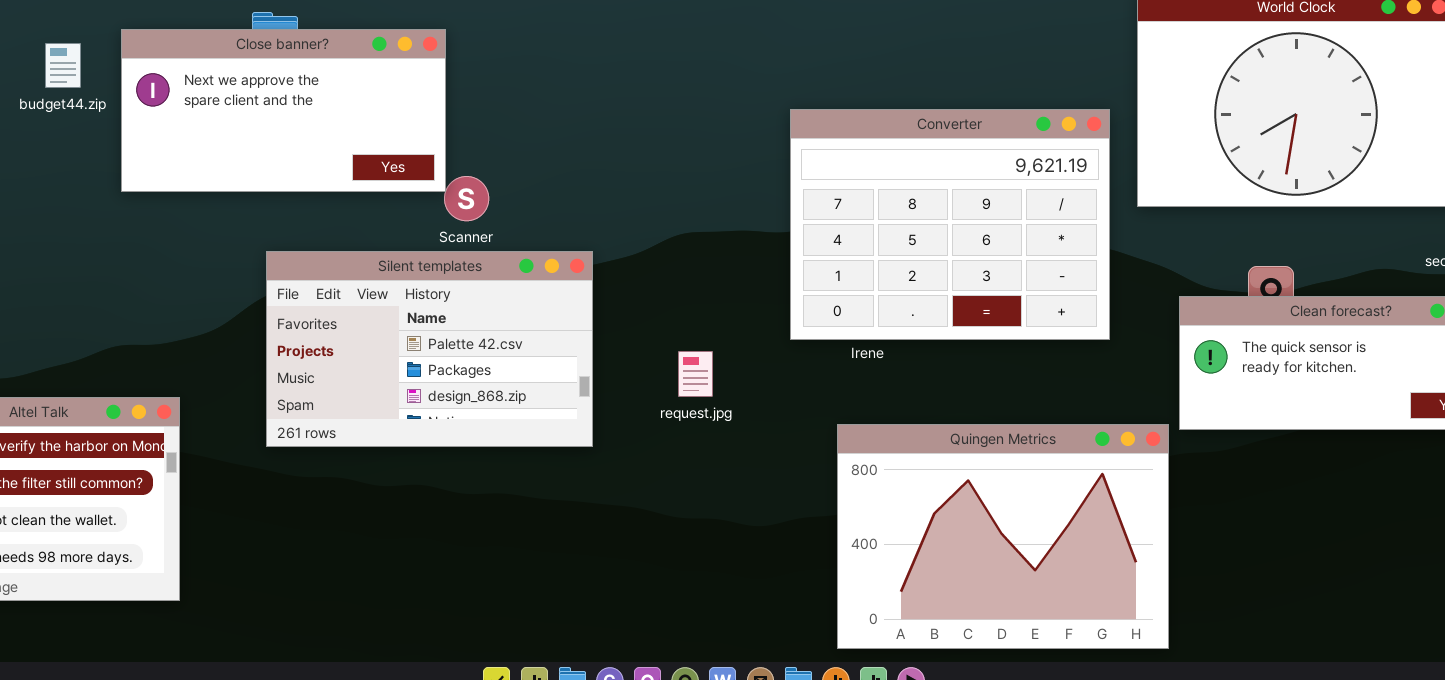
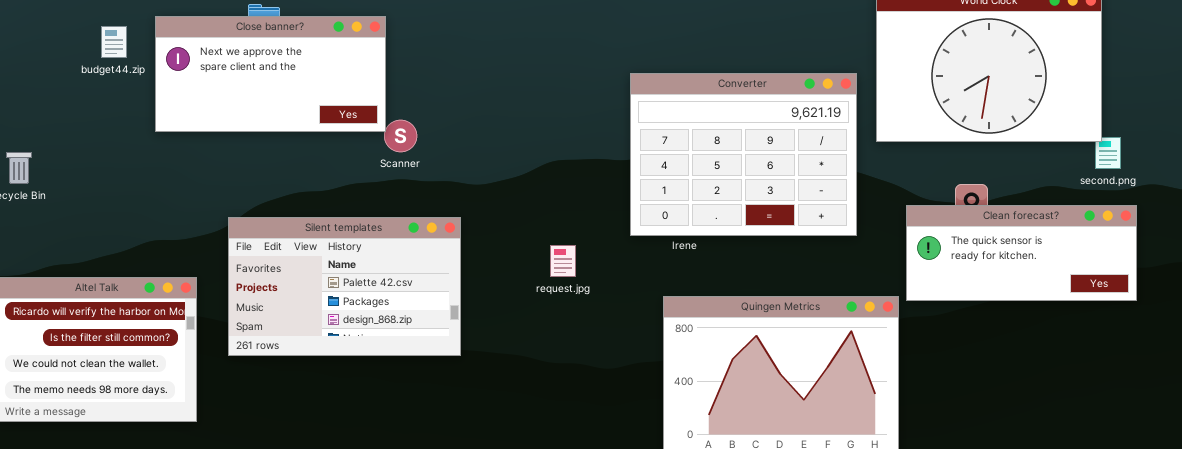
Silent templates: [266,251,593,447] -> [228,217,461,356], moved

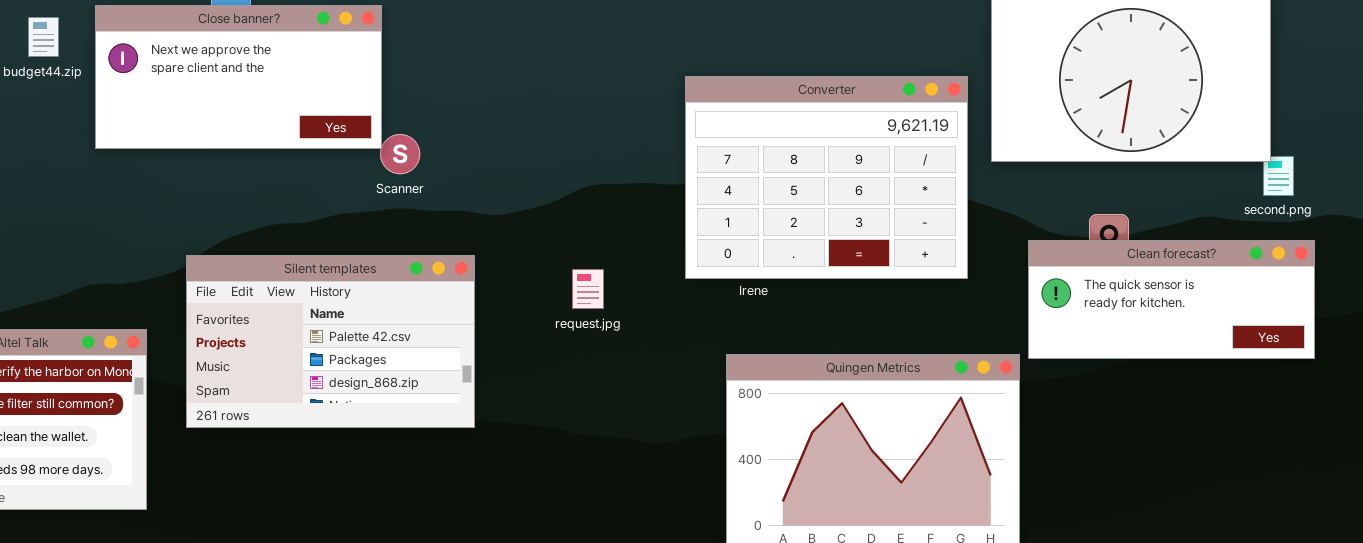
request.jpg: [550,245,576,277] -> [572,269,604,309], moved

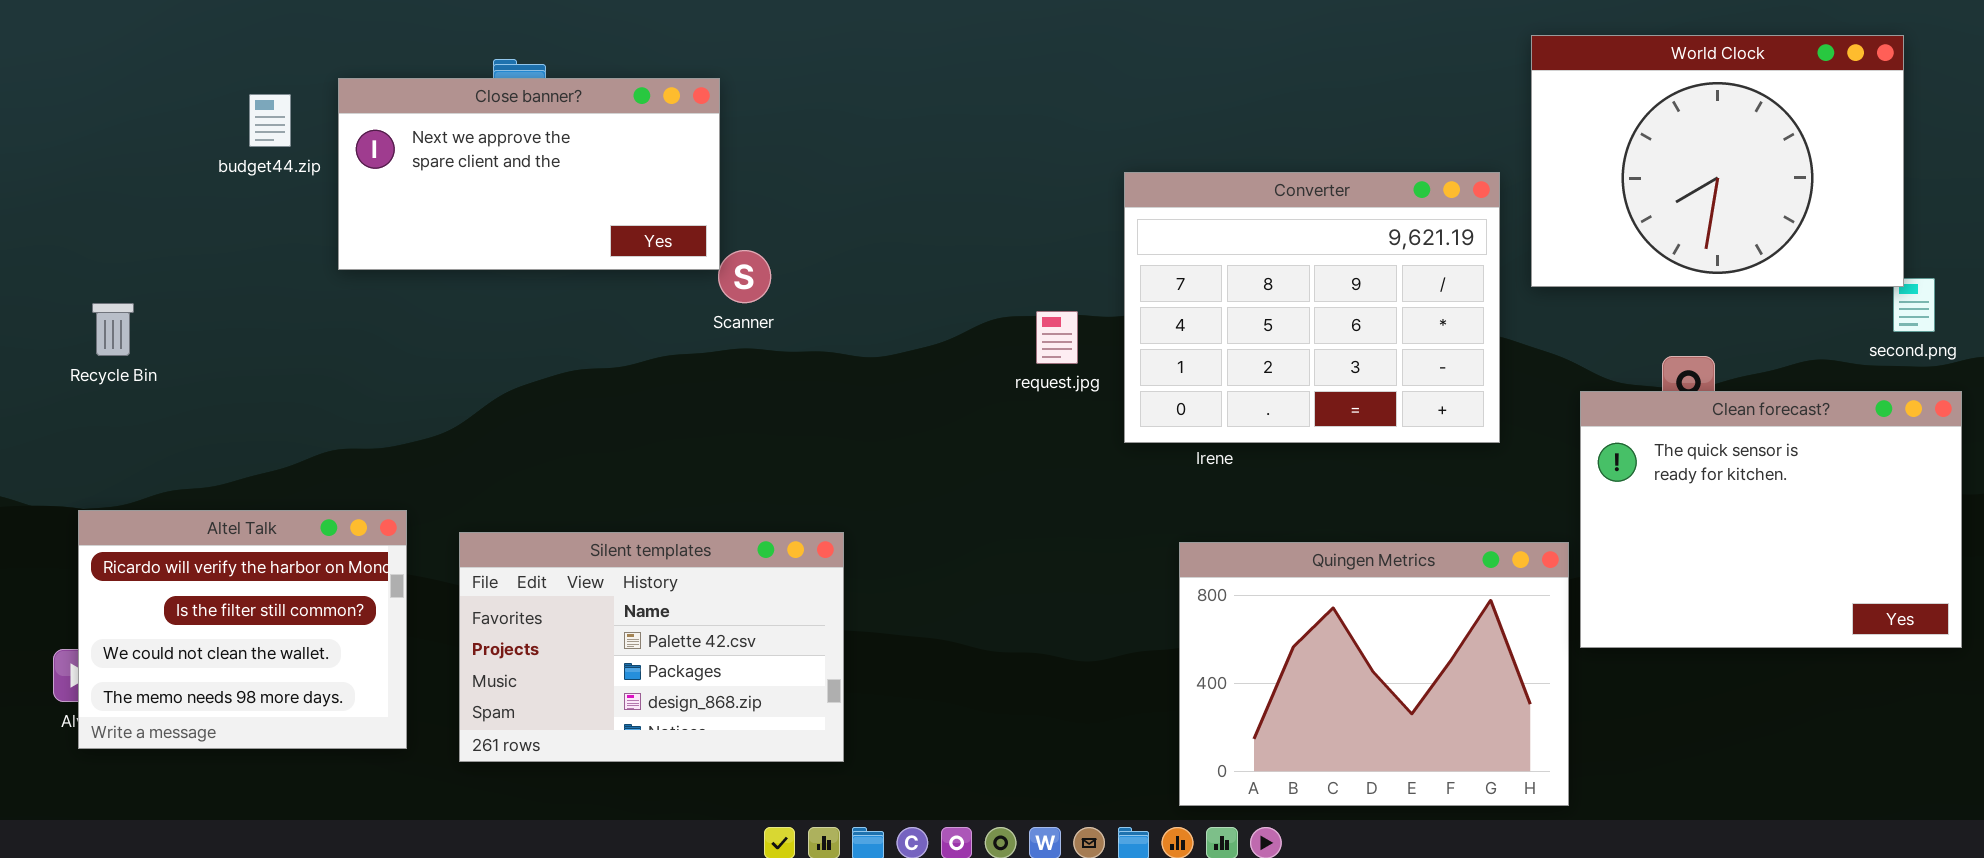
Clean forecast?: [1028,240,1315,359] -> [1580,391,1962,648], resized
Silent templates: [186,255,475,428] -> [459,532,844,762], moved
request.jpg: [572,269,604,309] -> [1036,311,1078,364], moved

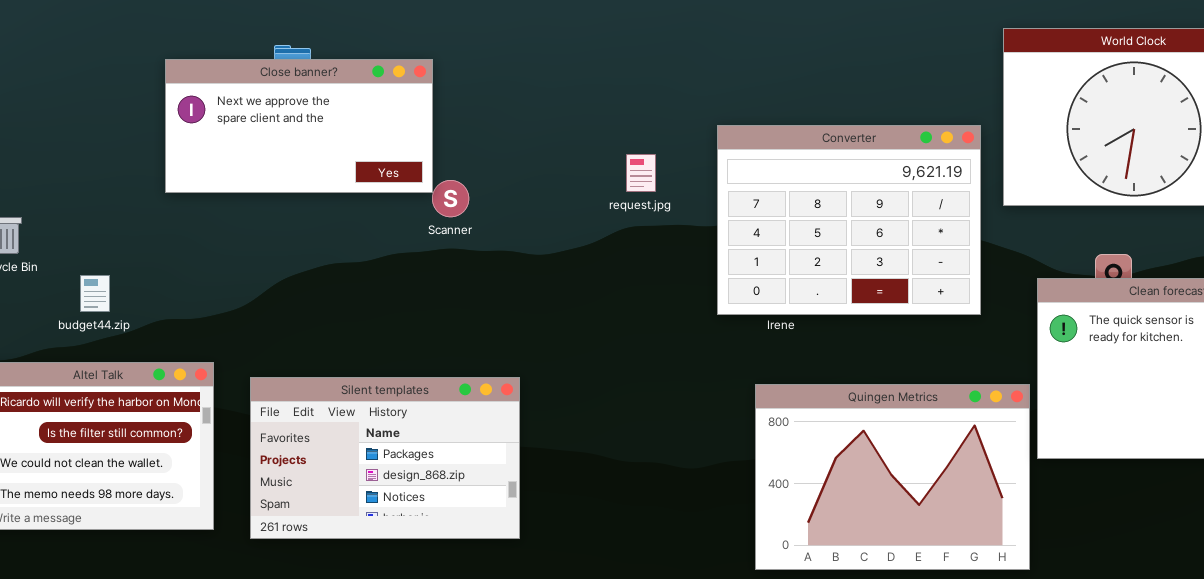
budget44.zip: [249,94,291,147] -> [80,275,110,312], moved
request.jpg: [1036,311,1078,364] -> [626,154,656,192], moved
Silent templates: [459,532,844,762] -> [250,377,520,539], scrolled down 1 row

